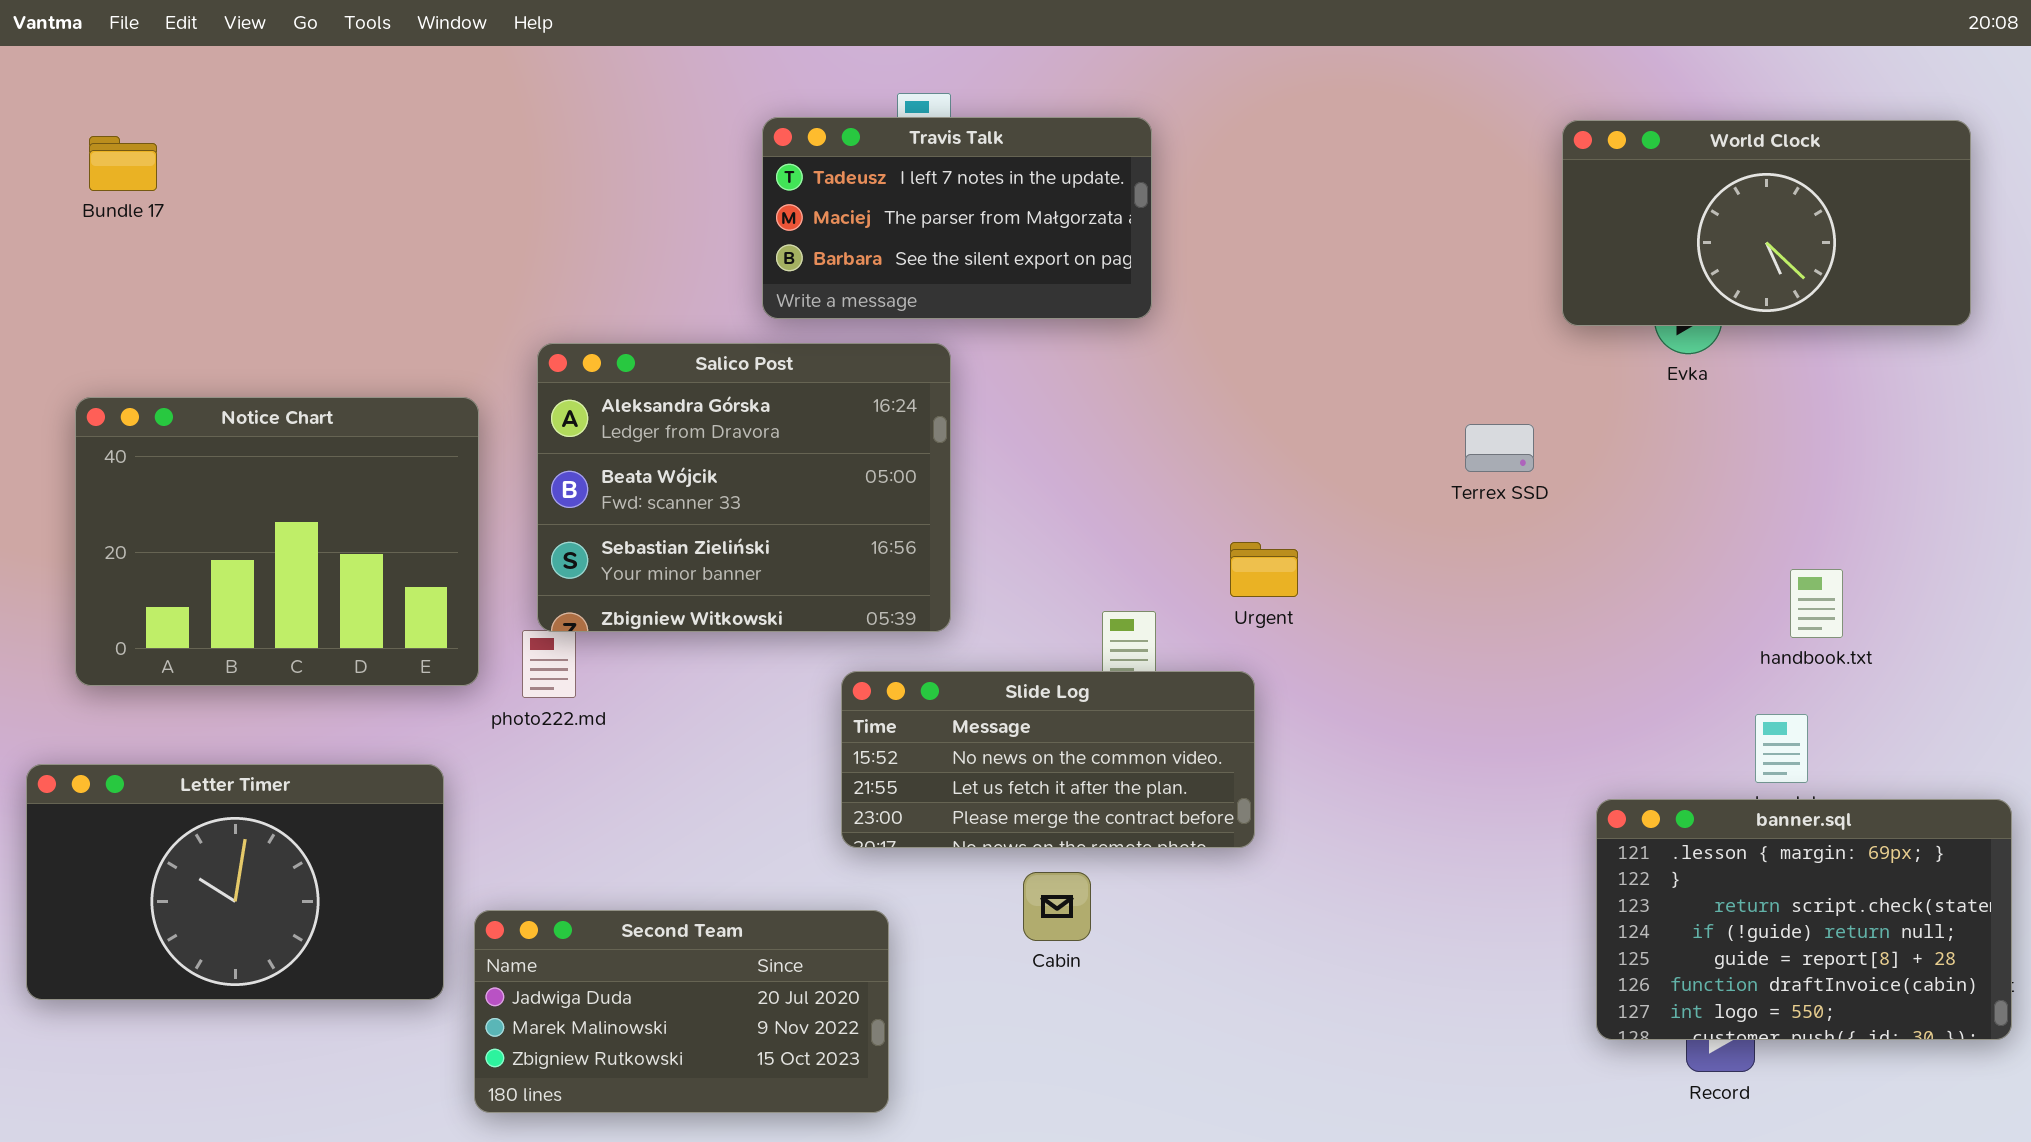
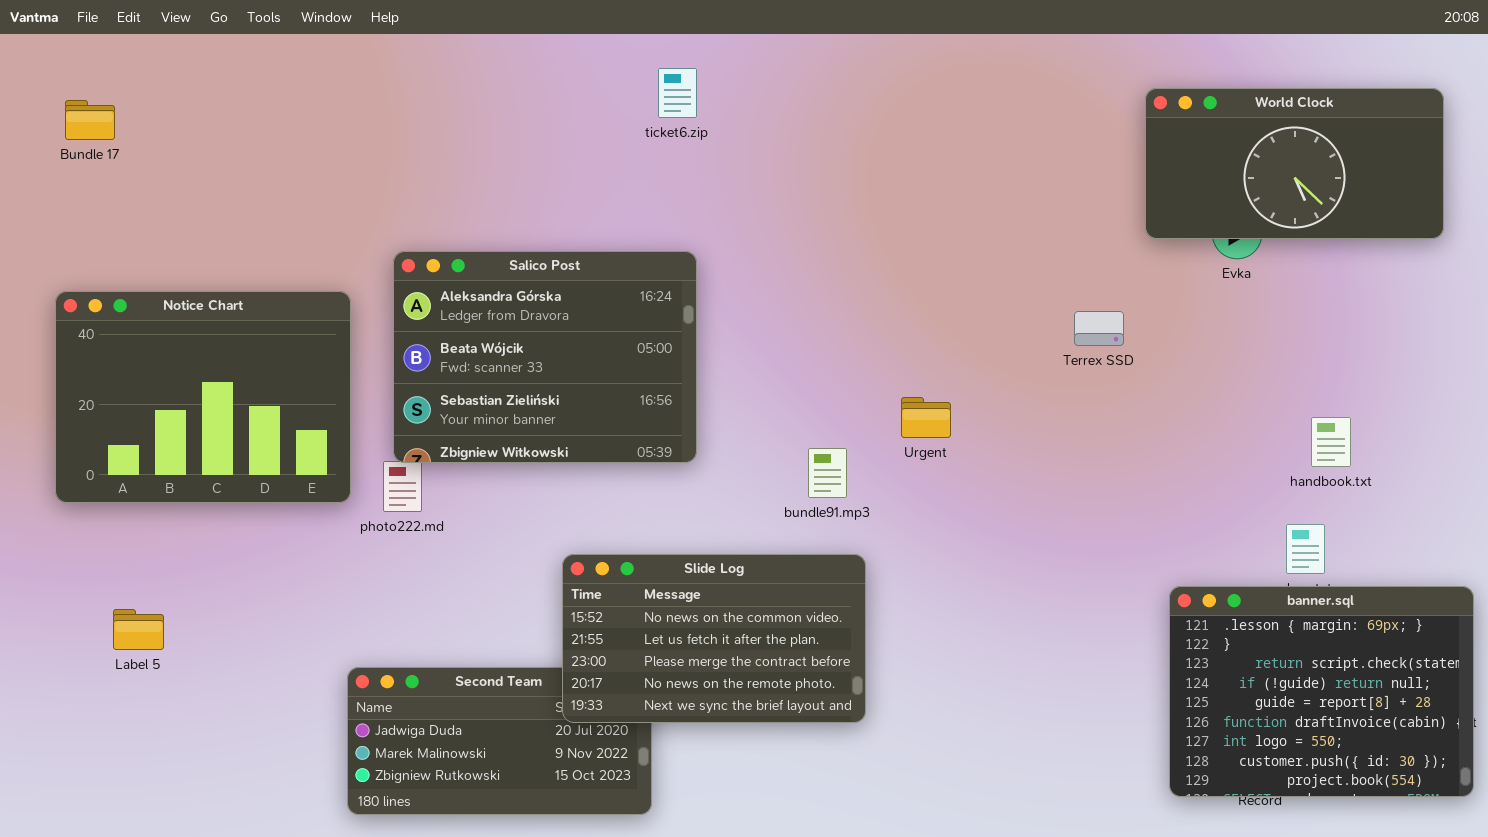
Travis Talk: [762,117,1152,319] -> none, closed
Slide Log: [841,671,1255,848] -> [562,554,866,723], moved, resized
Letter Timer: [26,764,444,1000] -> none, closed
banner.sql: [1596,799,2012,1040] -> [1169,586,1474,797], resized

